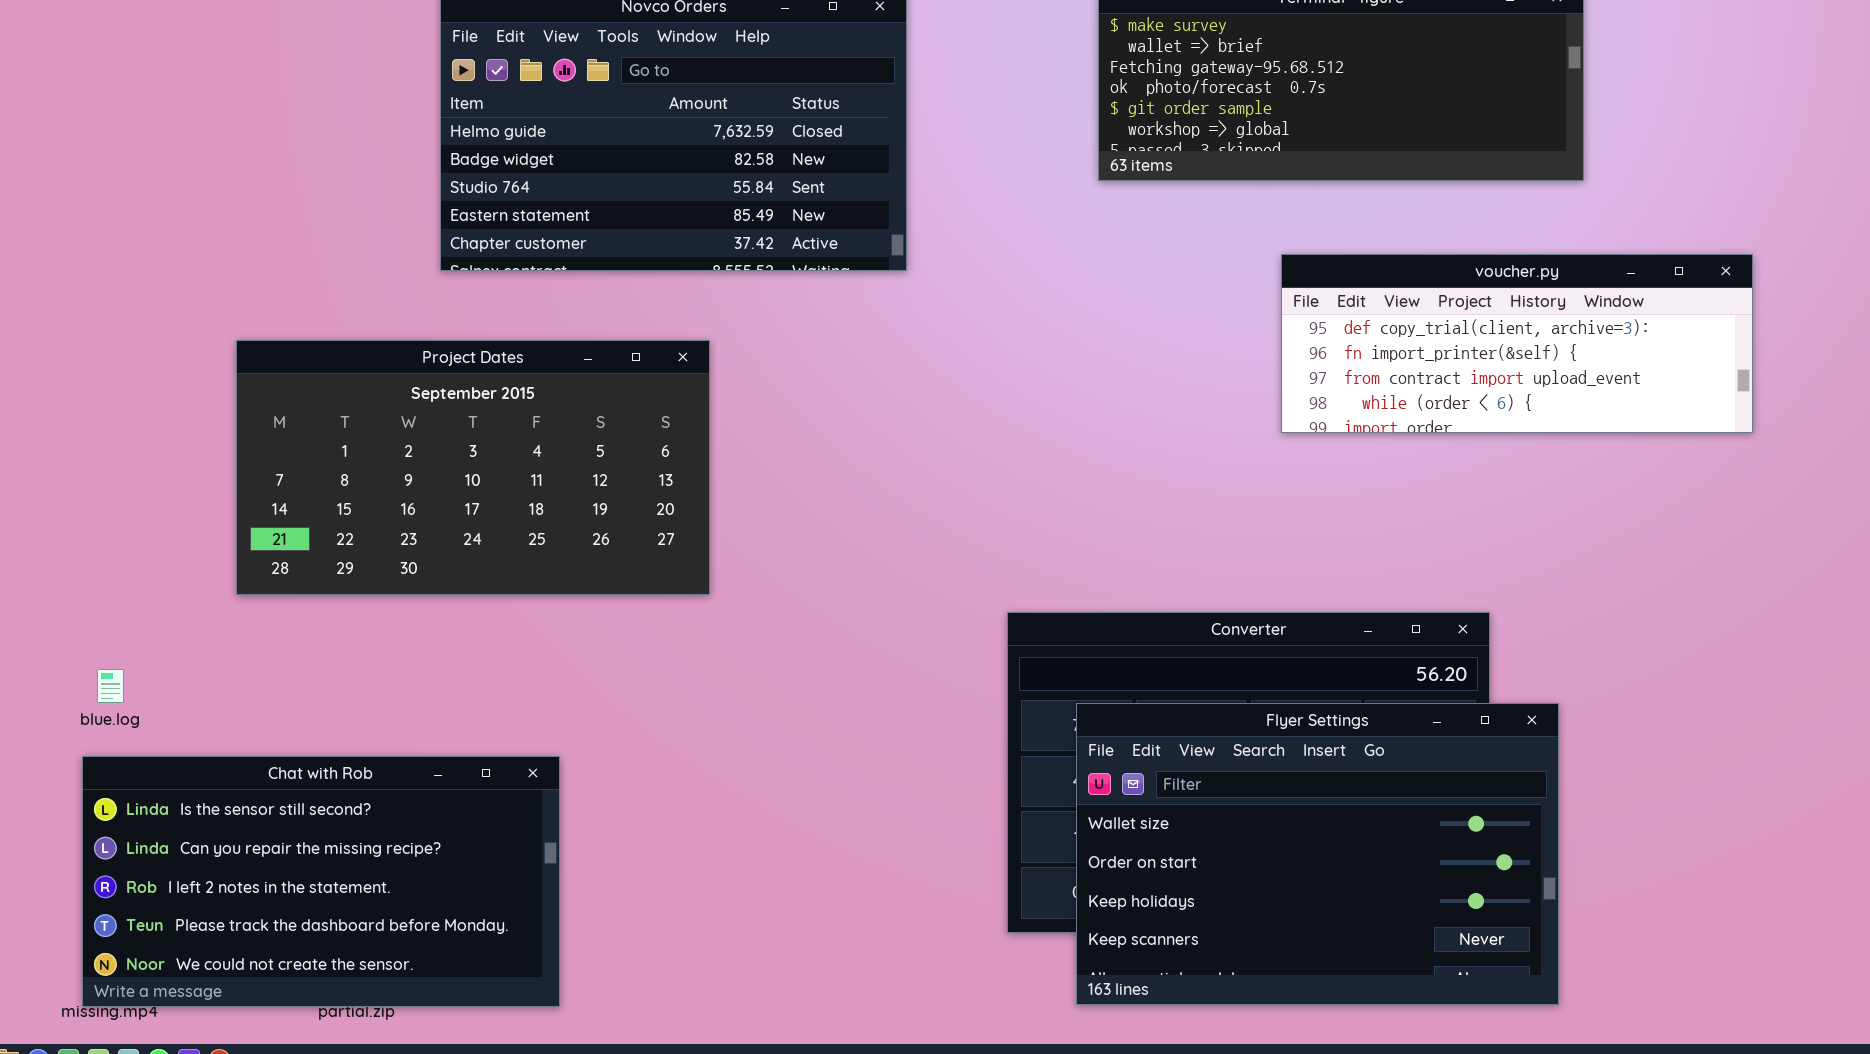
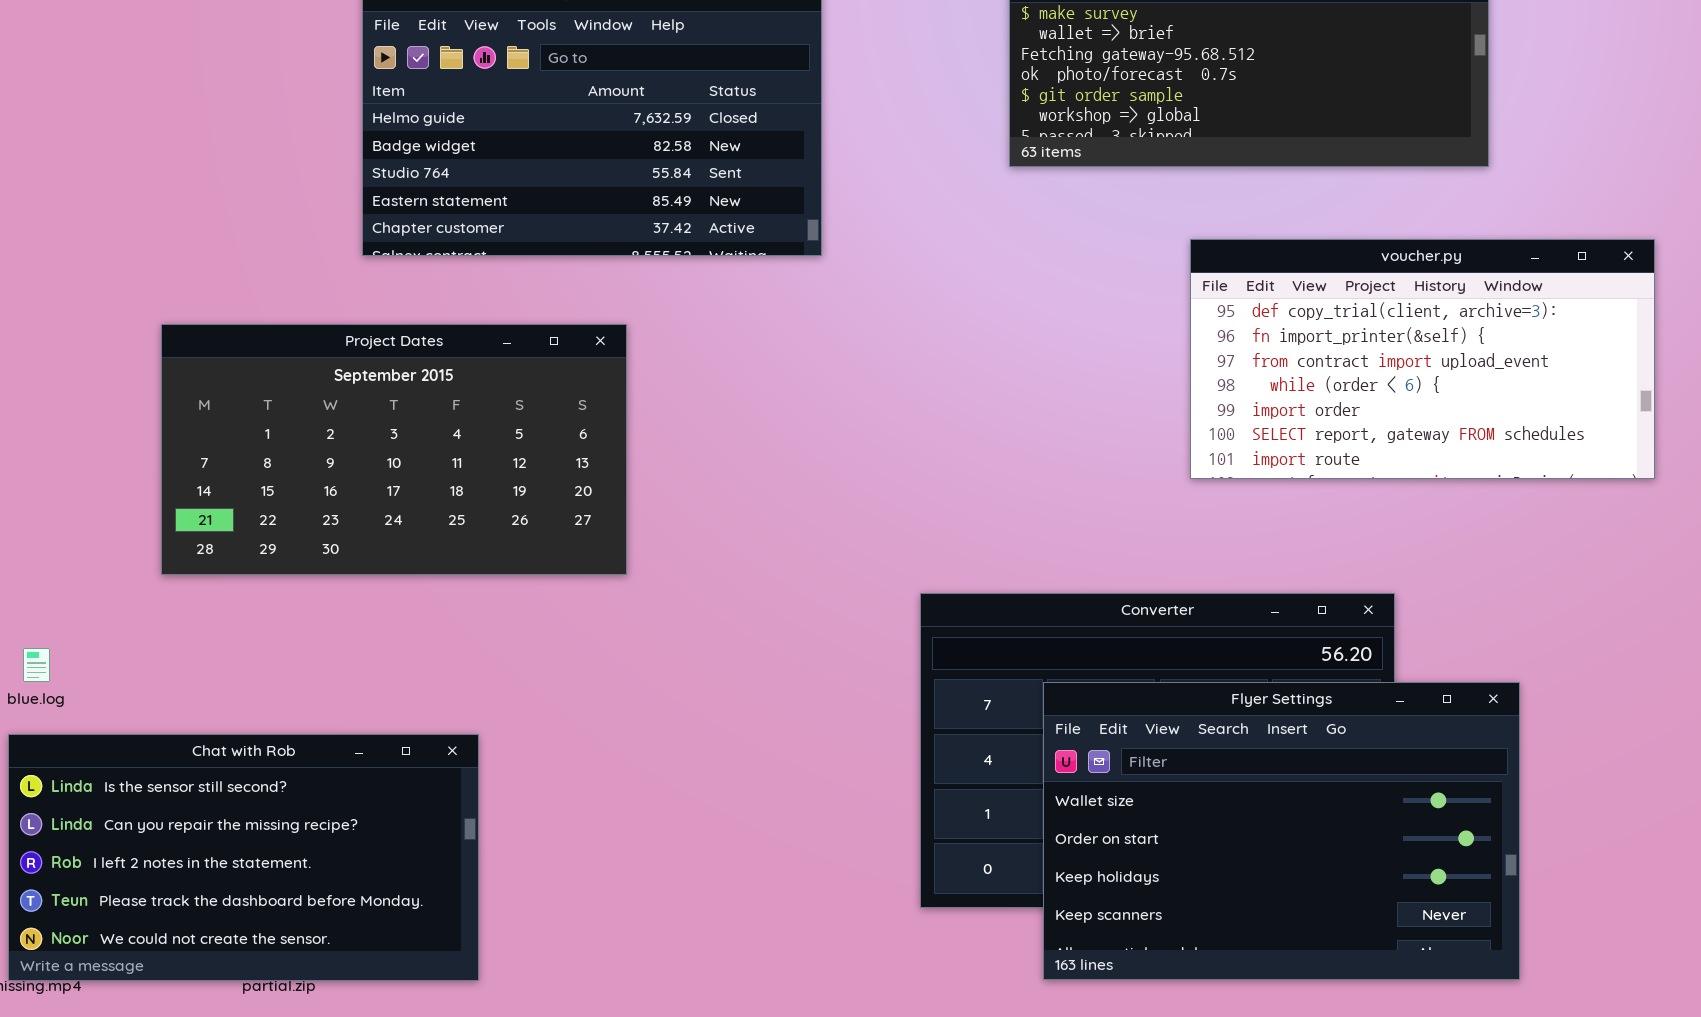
voucher.py: [1281,254,1753,433] -> [1190,239,1655,479], resized
Flyer Settings: [1076,703,1559,1005] -> [1043,682,1520,980], moved

